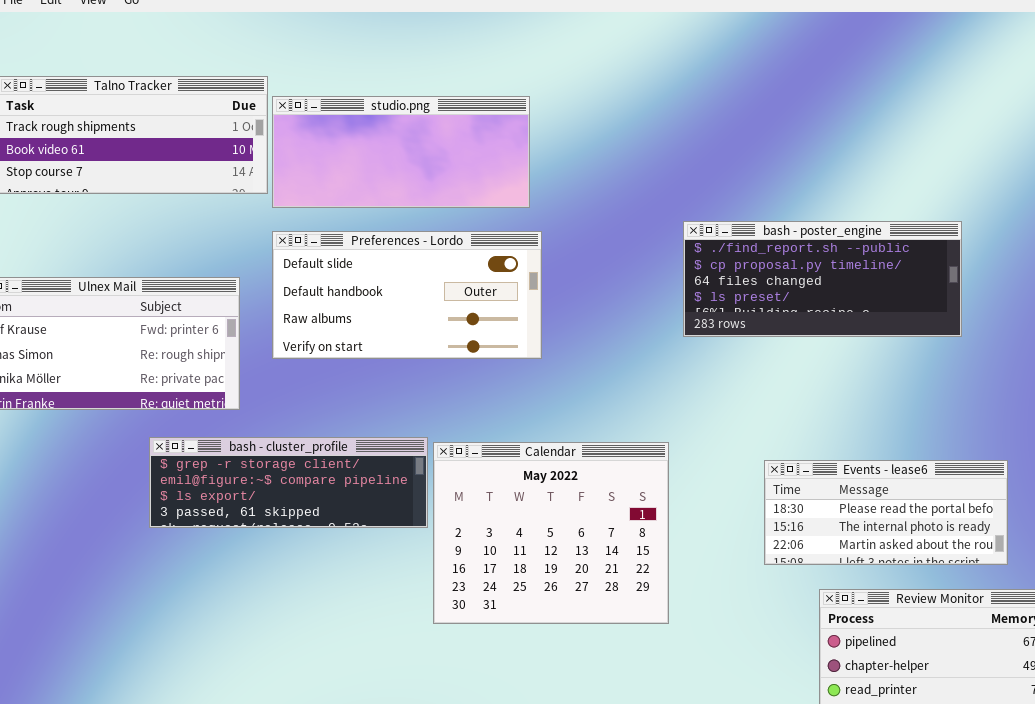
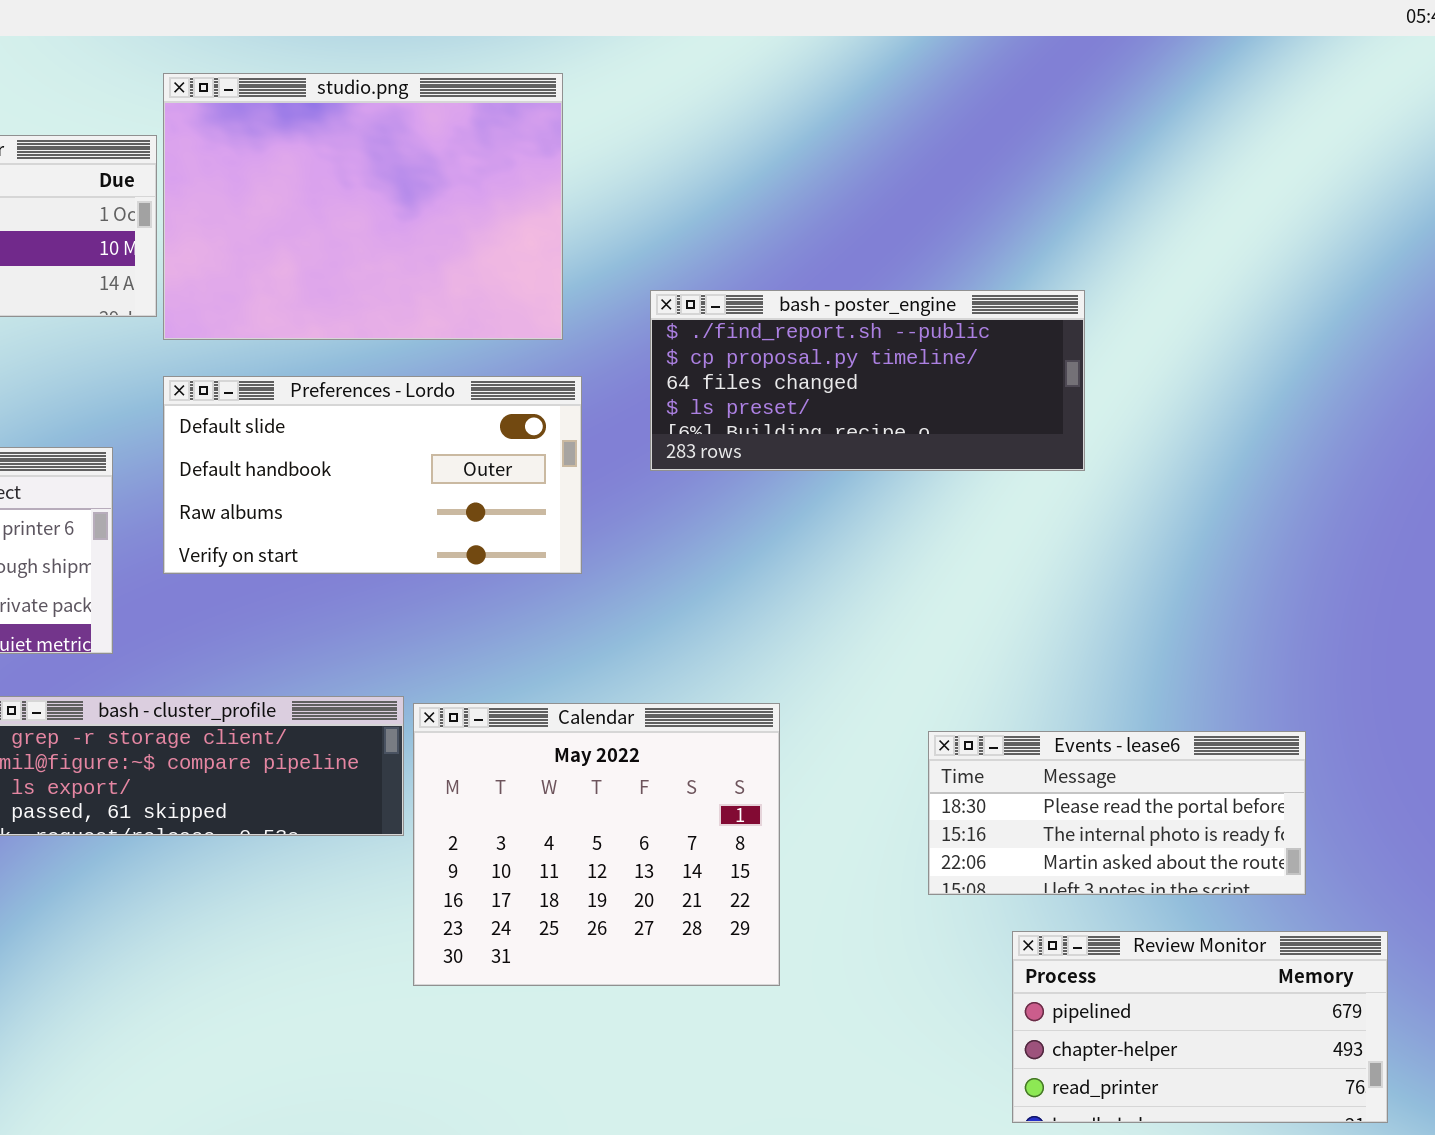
studio.png: [272,96,530,208] -> [163,73,563,340], resized
bash - poster_engine: [683,221,962,337] -> [650,290,1085,471], moved

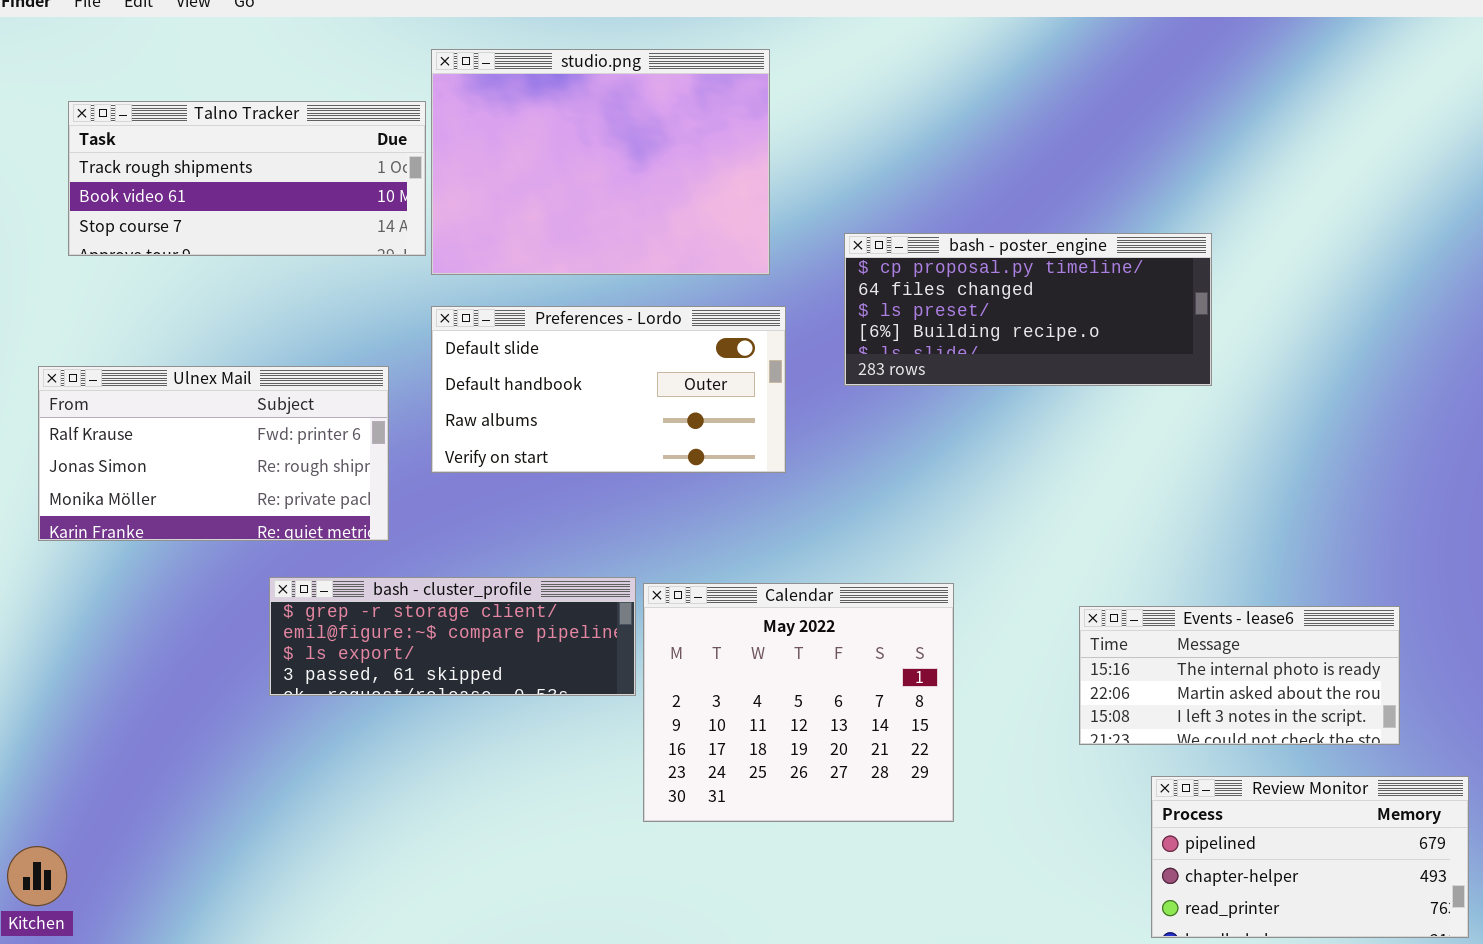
bash - poster_engine: [650,290,1085,471] -> [844,233,1212,386], scrolled down 1 row
Events - lease6: [928,731,1306,895] -> [1079,606,1400,745], scrolled down 1 row

